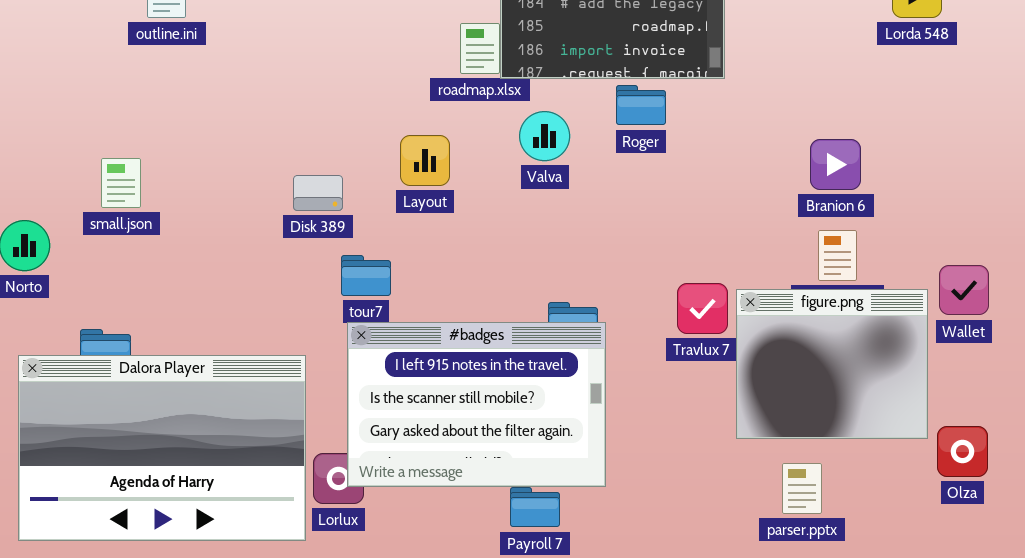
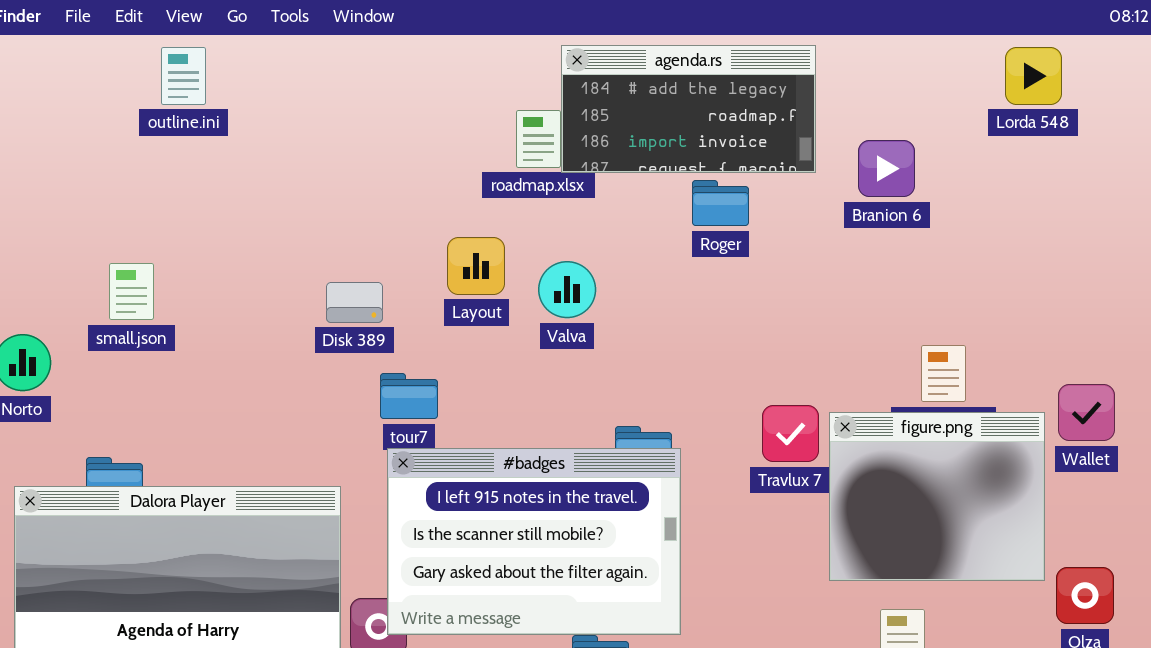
Valva: [519,111,570,161] -> [538,261,596,318], moved
Branion 6: [810,139,861,190] -> [858,140,915,197], moved

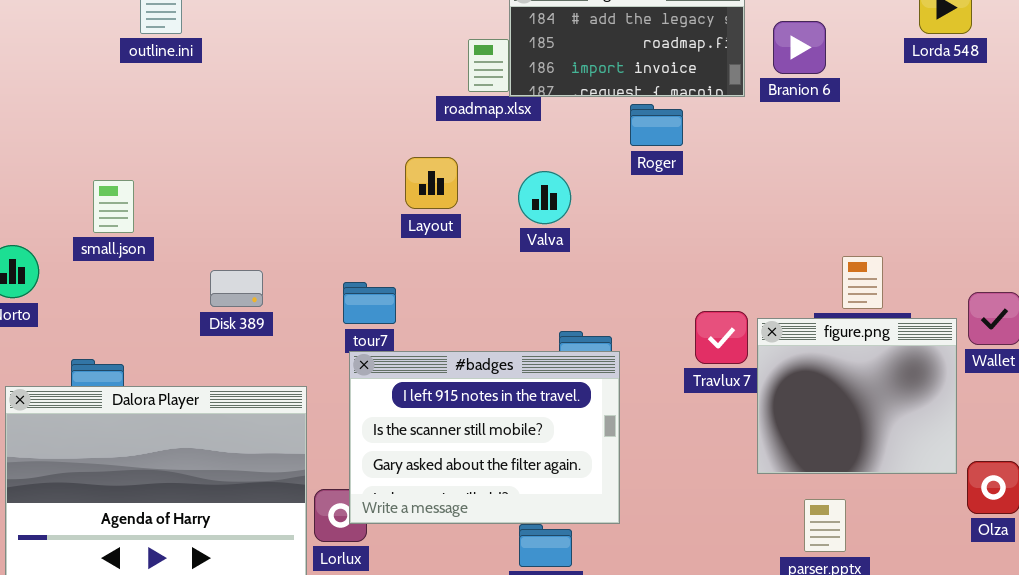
Branion 6: [858,140,915,197] -> [773,21,826,74], moved
Valva: [538,261,596,318] -> [518,171,571,224], moved
Disk 389: [326,282,383,323] -> [210,270,263,307], moved

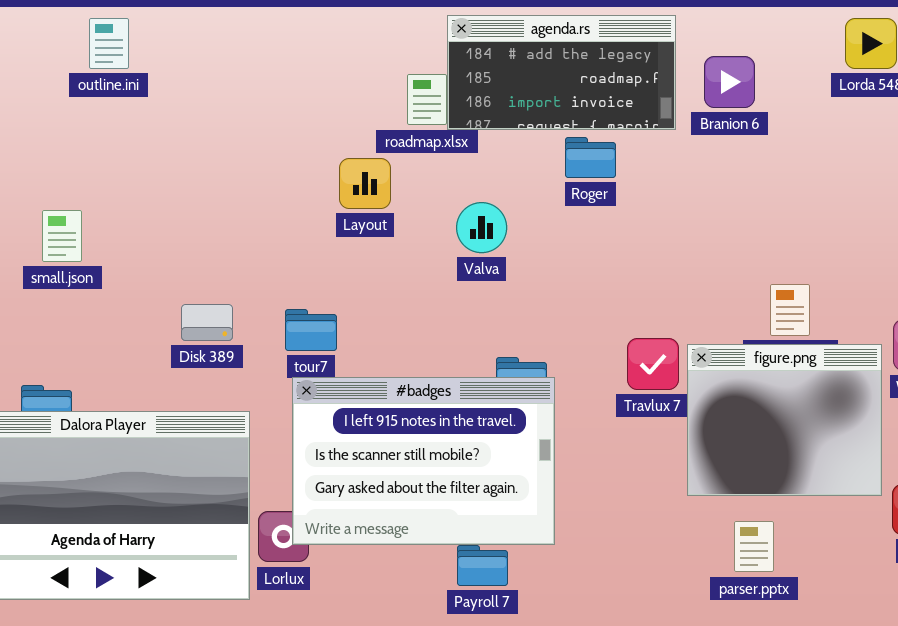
Layout: [405,157,458,209] -> [339,158,391,209], moved
Disk 389: [210,270,263,307] -> [181,304,233,341], moved

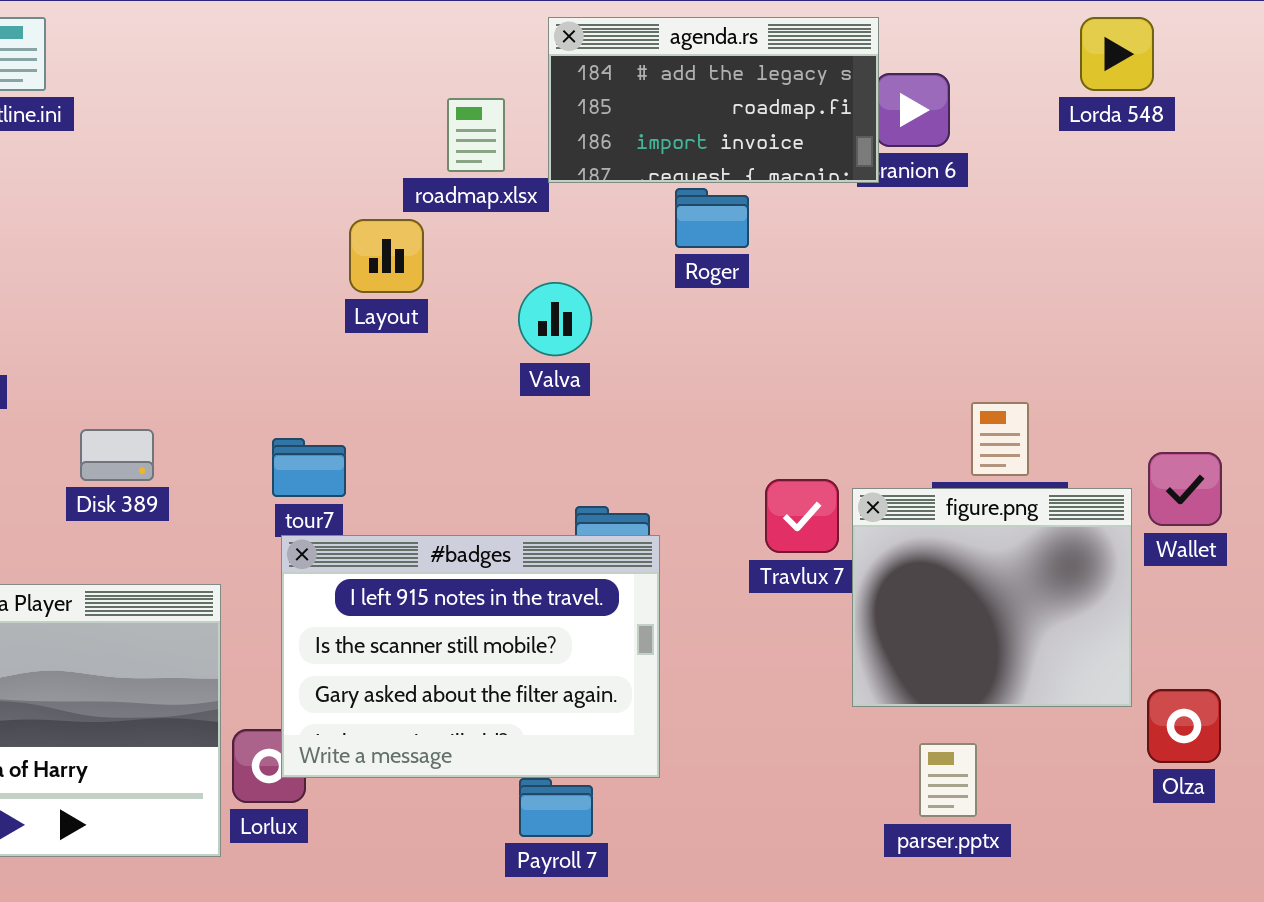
agenda.rs: [447,15,676,130] -> [548,17,879,183], moved
Disk 389: [181,304,233,341] -> [80,429,154,481], moved

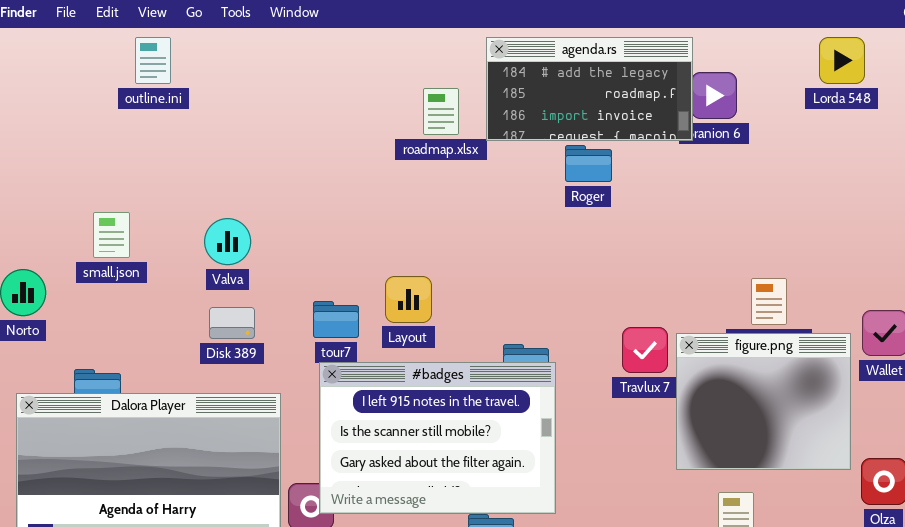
Layout: [349,219,424,293] -> [385,276,432,323], moved
Valva: [518,282,592,356] -> [204,218,251,265], moved
Disk 389: [80,429,154,481] -> [209,307,255,339], moved

